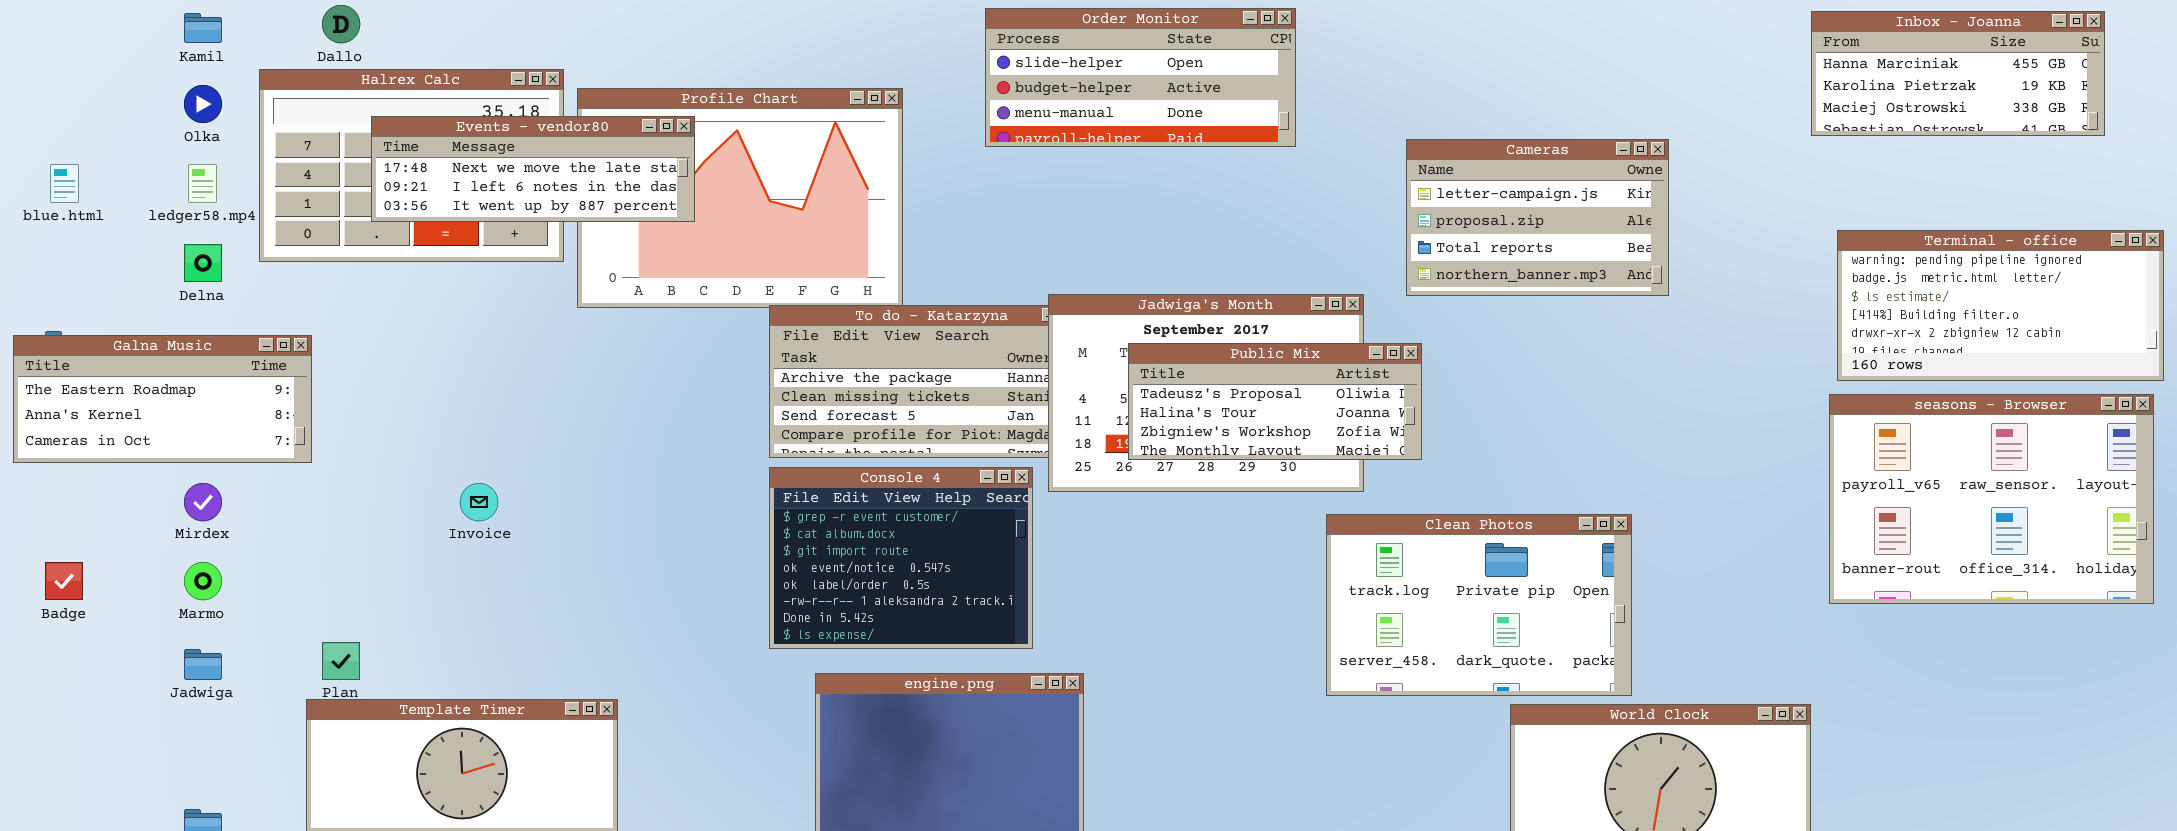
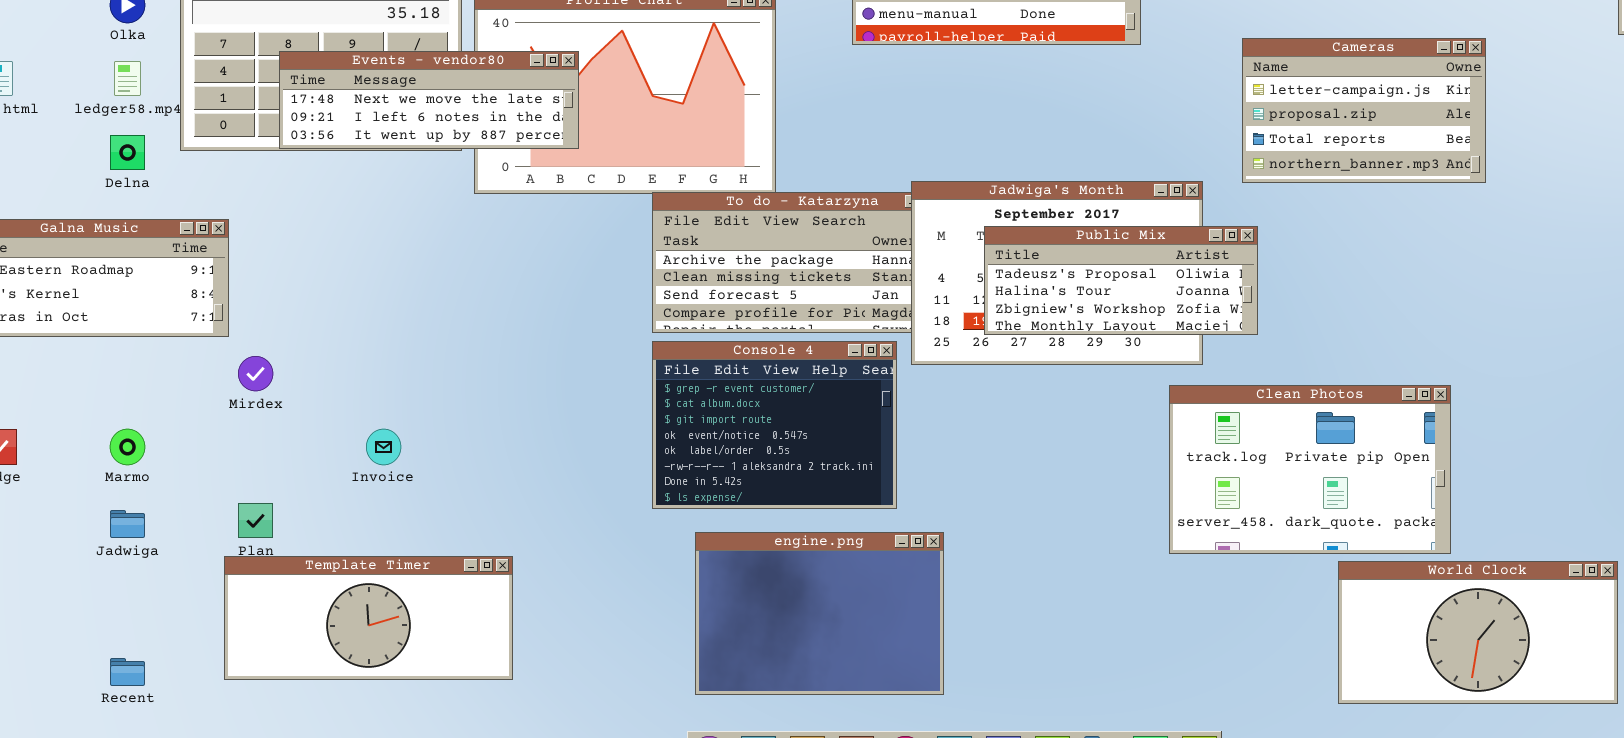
Events - vendor80: [371,116,695,222] -> [279,51,579,149], moved
Mirdex: [184,483,222,521] -> [238,356,273,391], moved
Invoice: [460,483,498,521] -> [366,429,401,465], moved

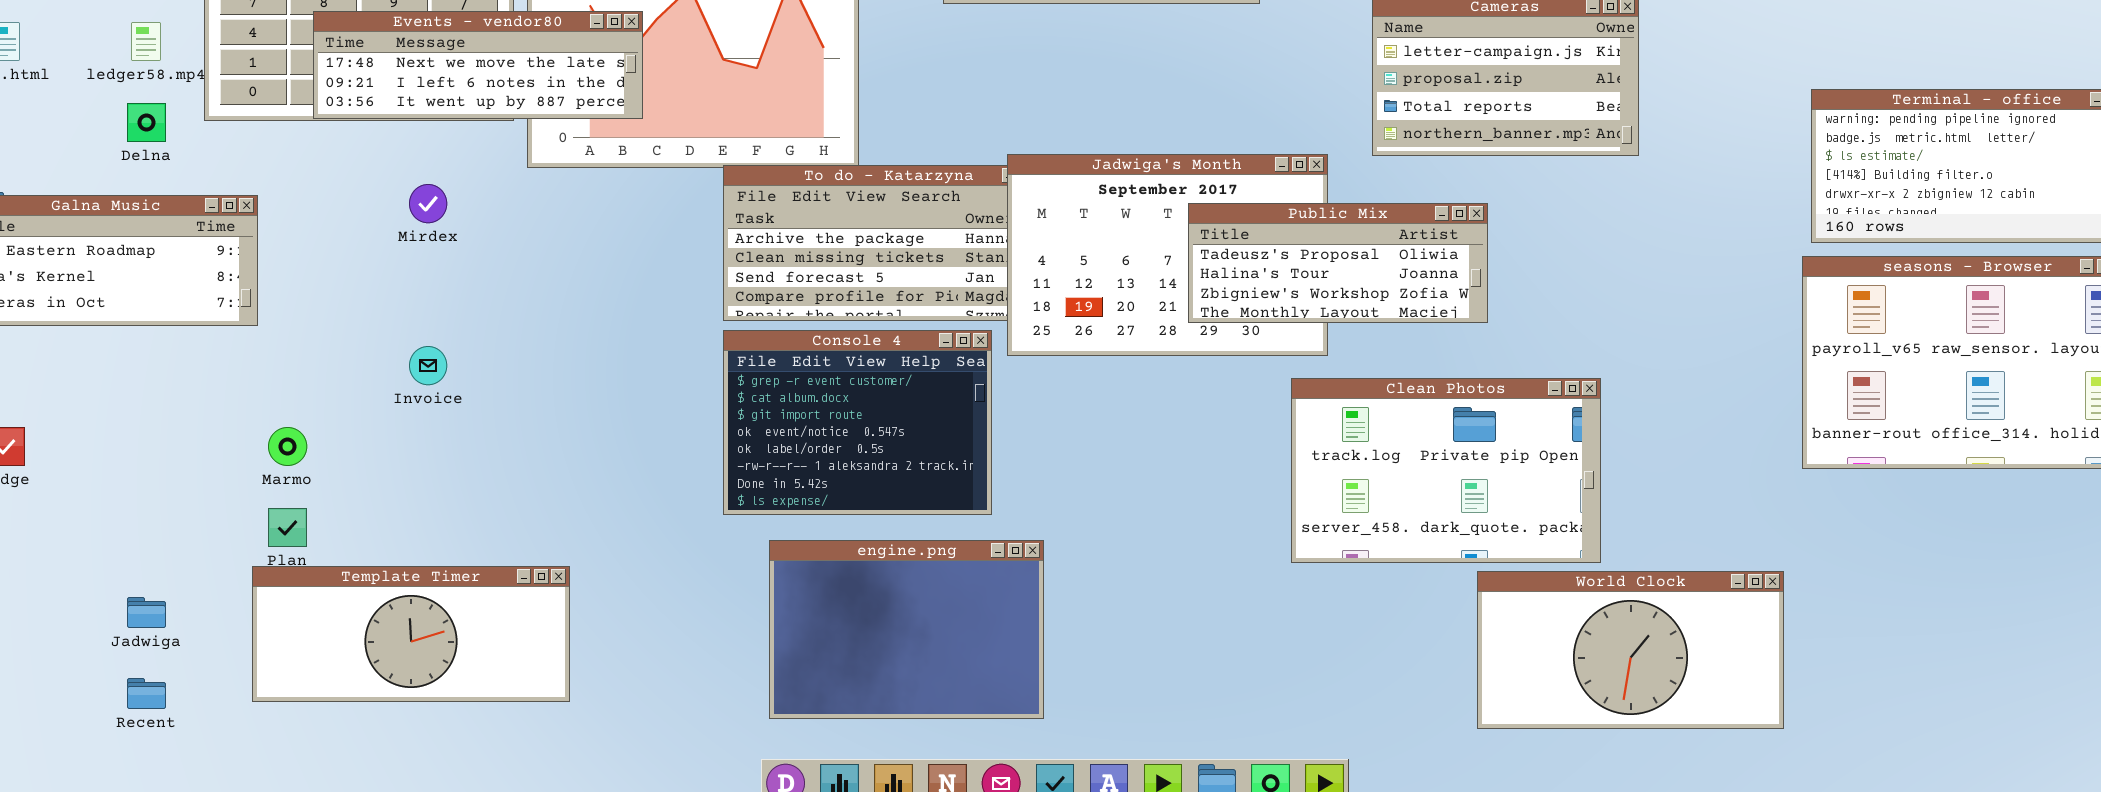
Public Mix: [984,226,1258,335] -> [1188,203,1488,323], moved
Mirdex: [238,356,273,391] -> [409,184,447,223], moved
Marmo: [110,429,145,465] -> [268,427,307,466], moved
Invoice: [366,429,401,465] -> [409,346,447,385], moved
Jadwiga: [110,510,145,538] -> [127,597,166,628], moved

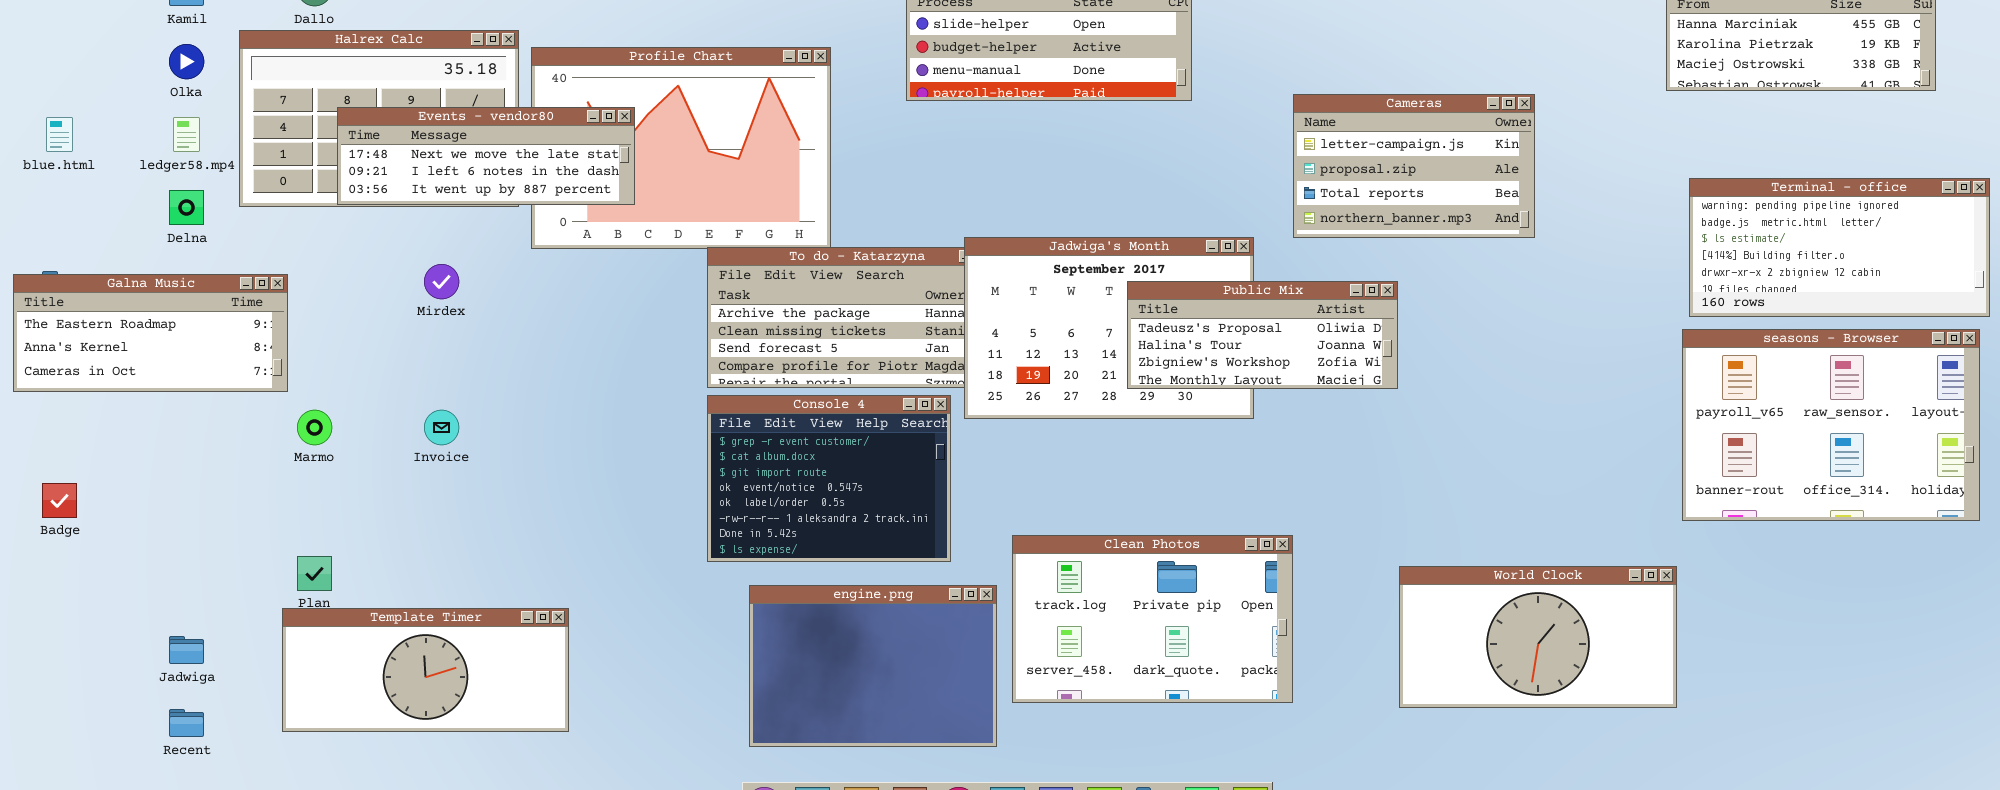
Clean Photos: [1291,378,1601,563] -> [1012,535,1293,703], moved
Marmo: [268,427,307,466] -> [297,410,332,445], moved
World Clock: [1477,571,1784,729] -> [1399,566,1677,708], moved

